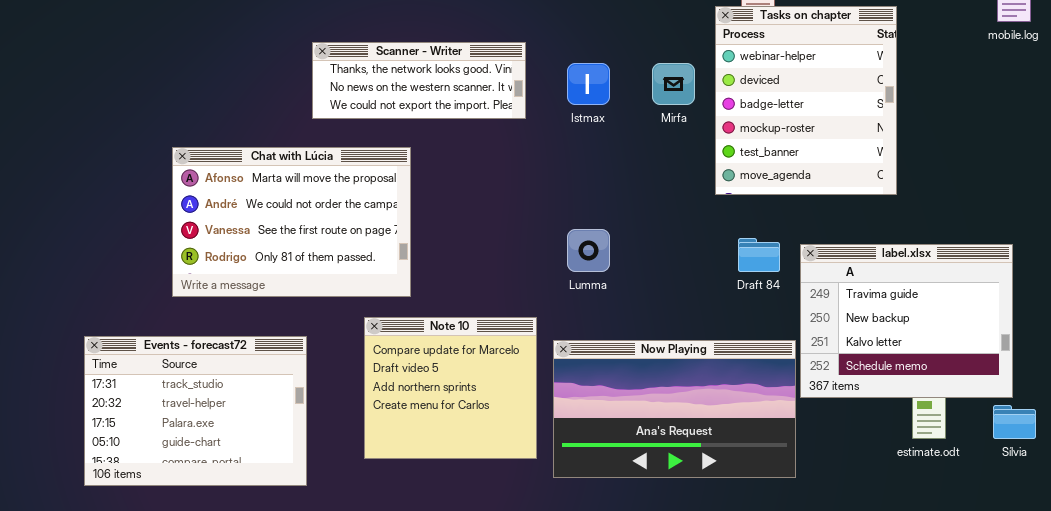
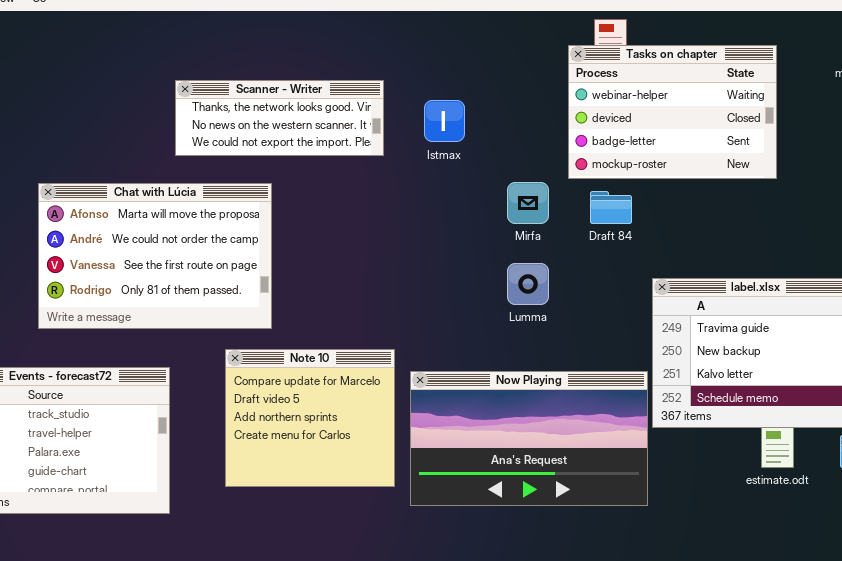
Tasks on chapter: [715,6,897,195] -> [568,45,777,179], resized
Mirfa: [652,63,695,105] -> [507,182,549,224], moved
Lumma: [567,229,610,272] -> [507,263,549,305], moved
Draft 84: [738,238,780,272] -> [590,191,632,224], moved

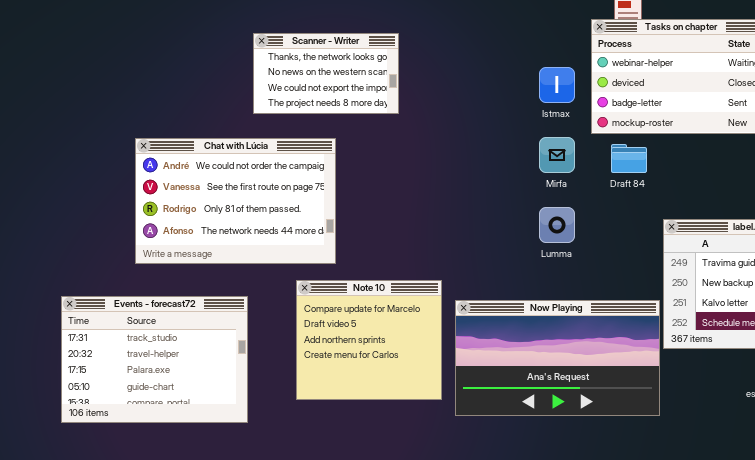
Scanner - Writer: [175,80,384,156] -> [253,33,399,114], resized
Istmax: [424,100,465,142] -> [539,67,575,103], moved
Chat with Lúcia: [38,183,272,329] -> [135,138,336,264], scrolled down 1 row

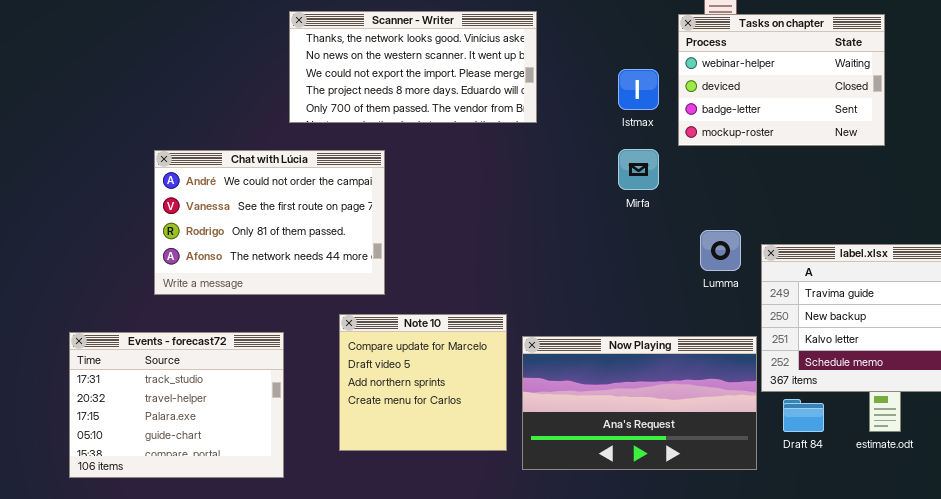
Scanner - Writer: [253,33,399,114] -> [289,11,537,123], resized
Draft 84: [611,144,647,173] -> [783,399,824,432], moved
Lumma: [539,207,575,243] -> [700,230,741,271], moved

